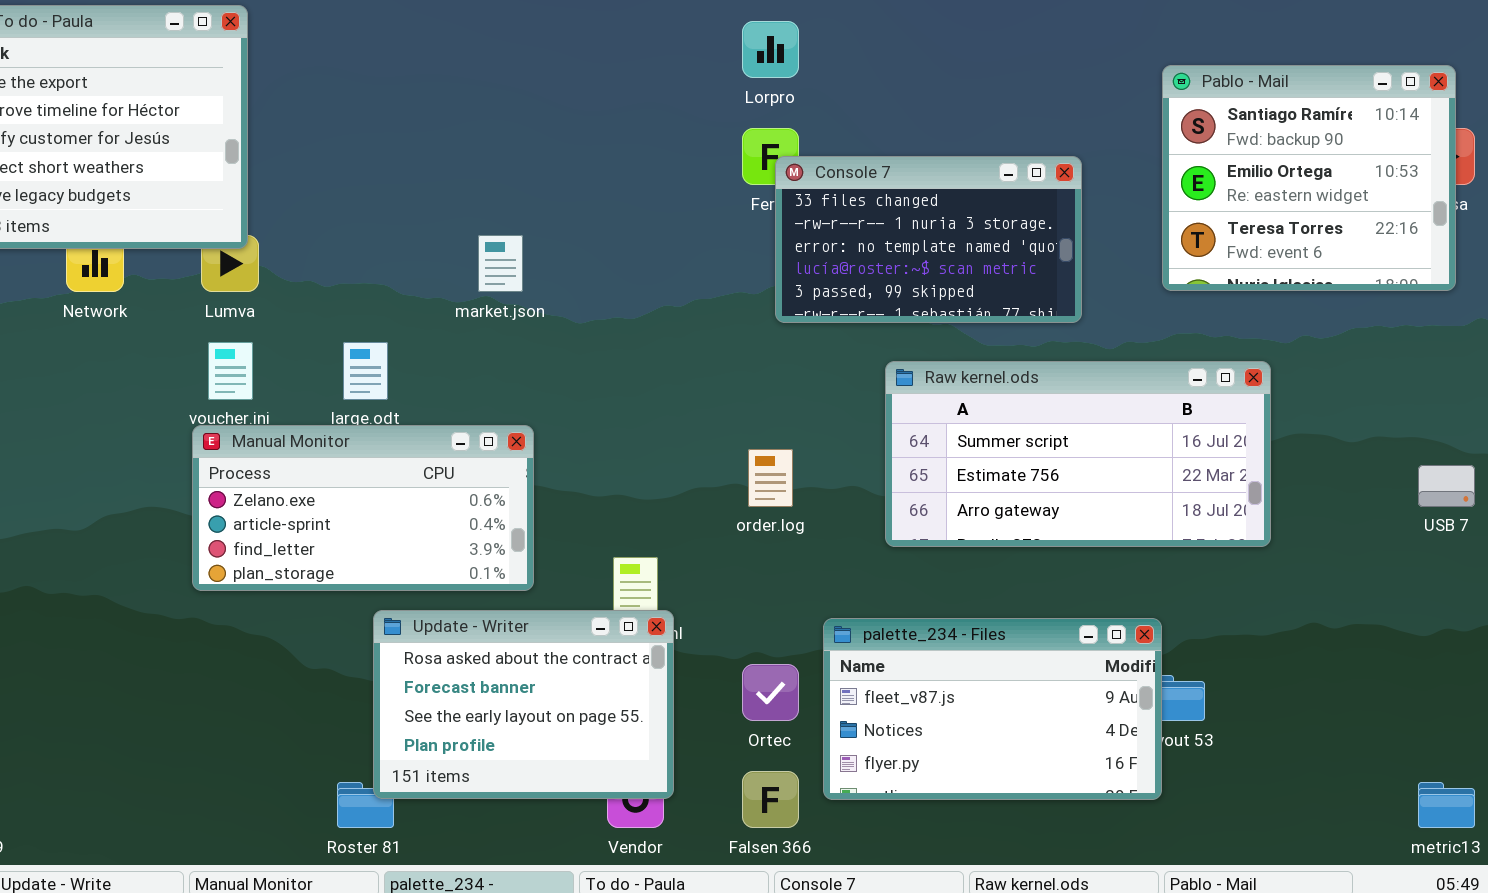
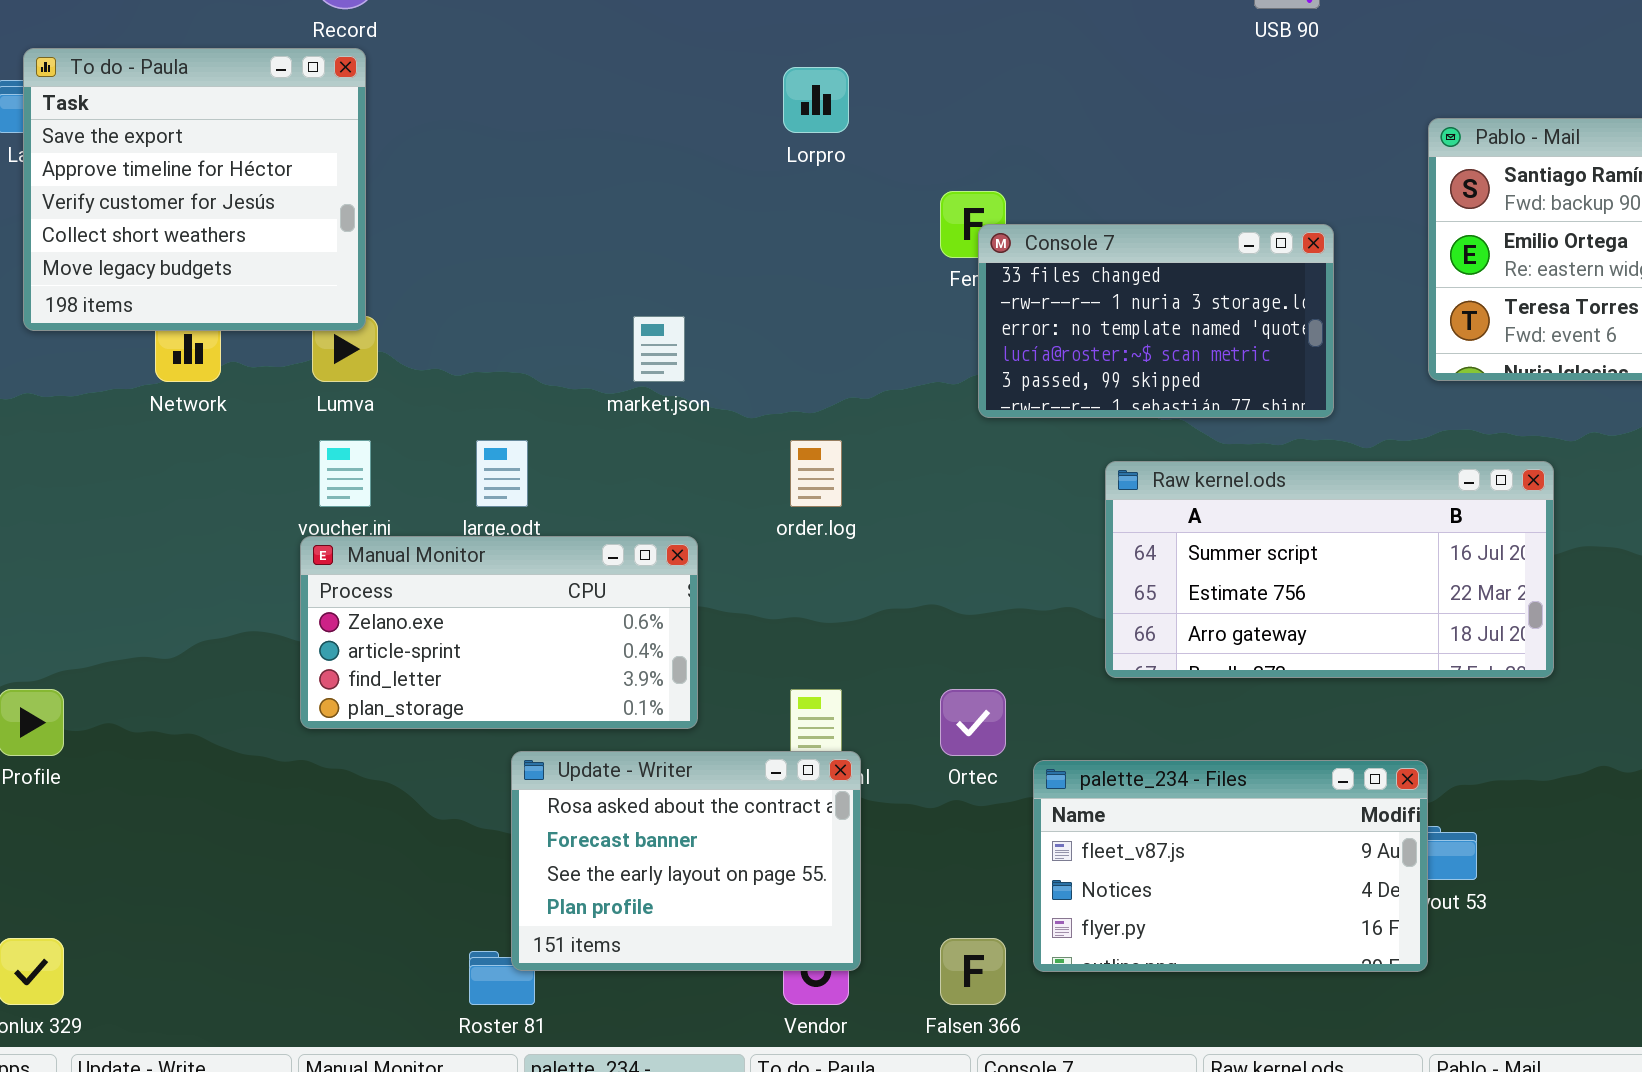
Lorpro: [742,21,799,78] -> [783,67,849,133], moved
order.log: [748,449,793,507] -> [790,440,842,507], moved
Ortec: [742,664,799,721] -> [940,689,1006,756], moved

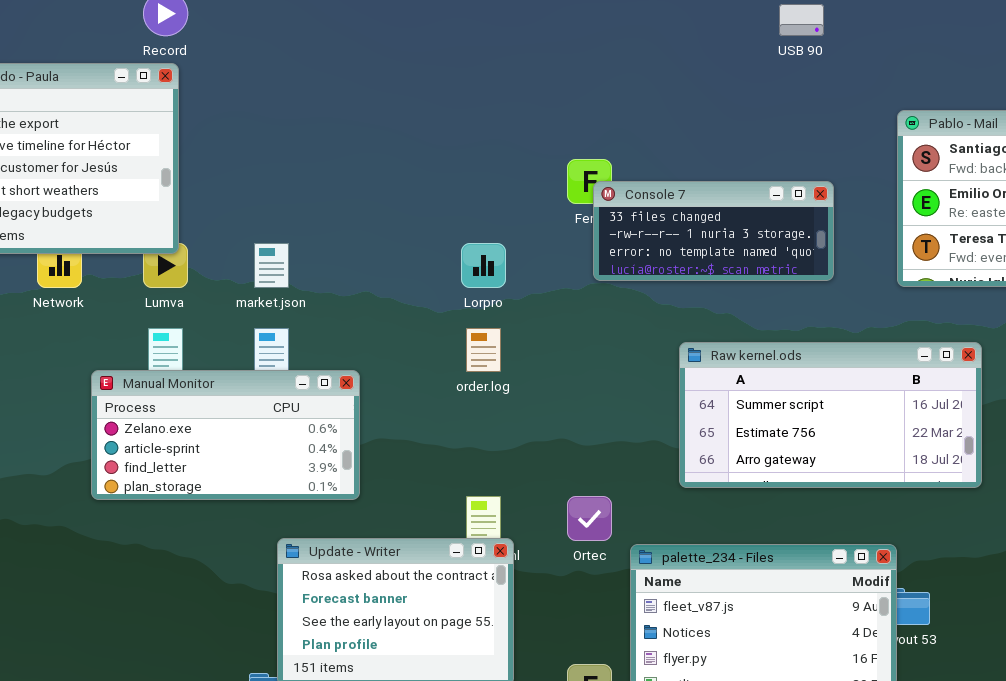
Lorpro: [783,67,849,133] -> [461,243,506,288], moved
Console 7: [978,224,1334,418] -> [593,181,834,281], resized
market.json: [633,316,685,382] -> [254,243,289,288], moved
Manual Monitor: [300,536,698,729] -> [91,370,360,500], moved

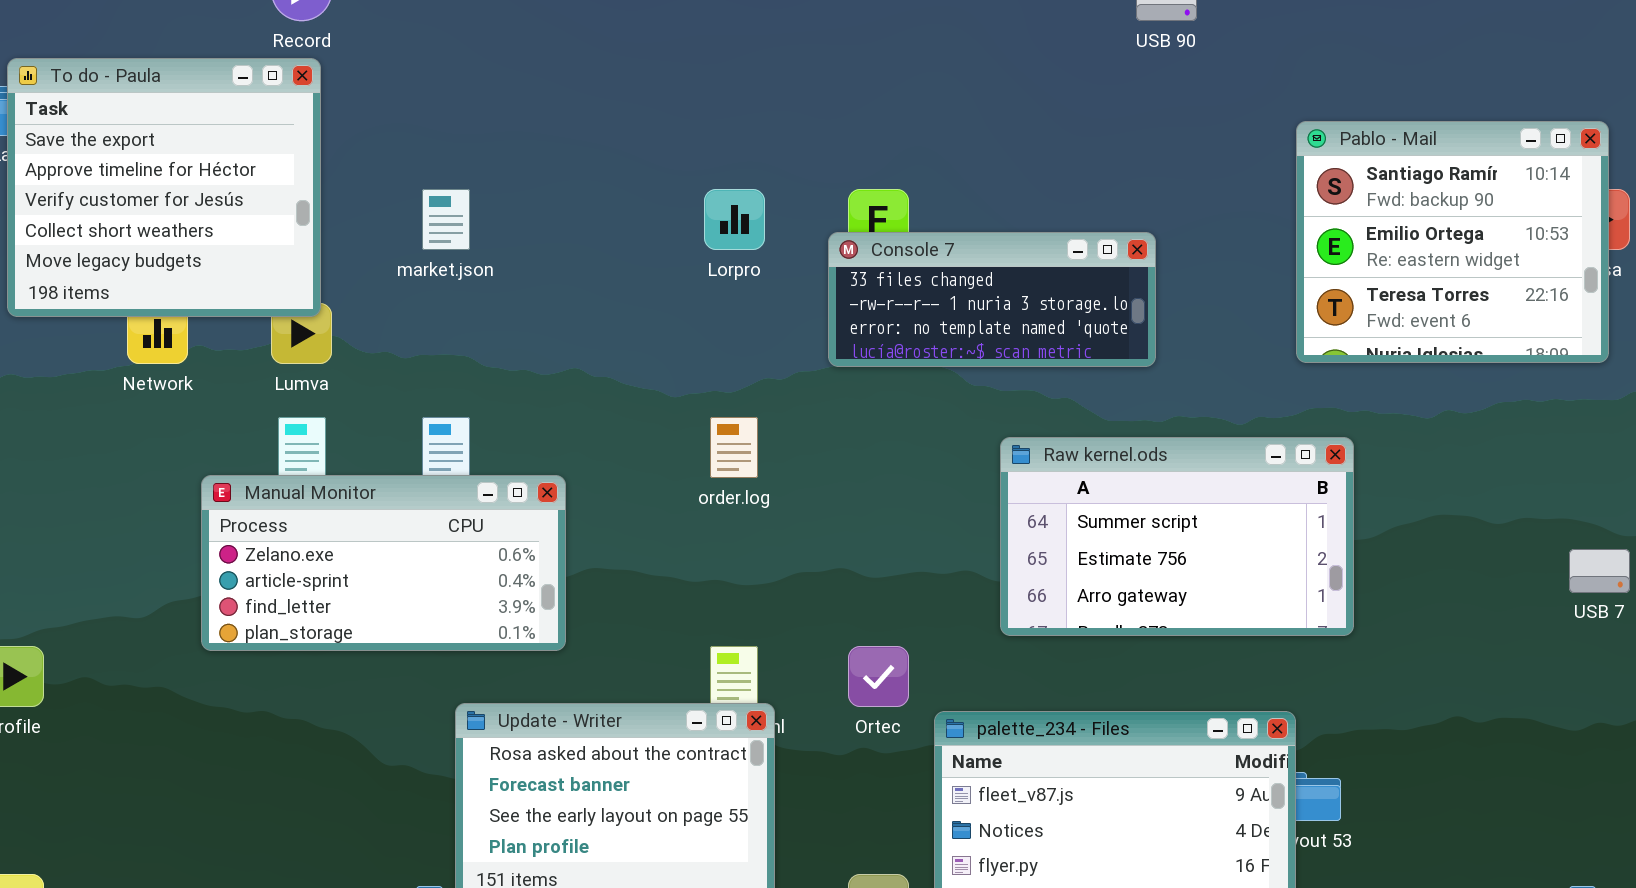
Console 7: [593,181,834,281] -> [828,232,1156,367], moved
market.json: [254,243,289,288] -> [422,189,470,250], moved
Lorpro: [461,243,506,288] -> [704,189,765,250], moved
Raw kernel.ods: [679,342,982,488] -> [1000,437,1354,636], resized

